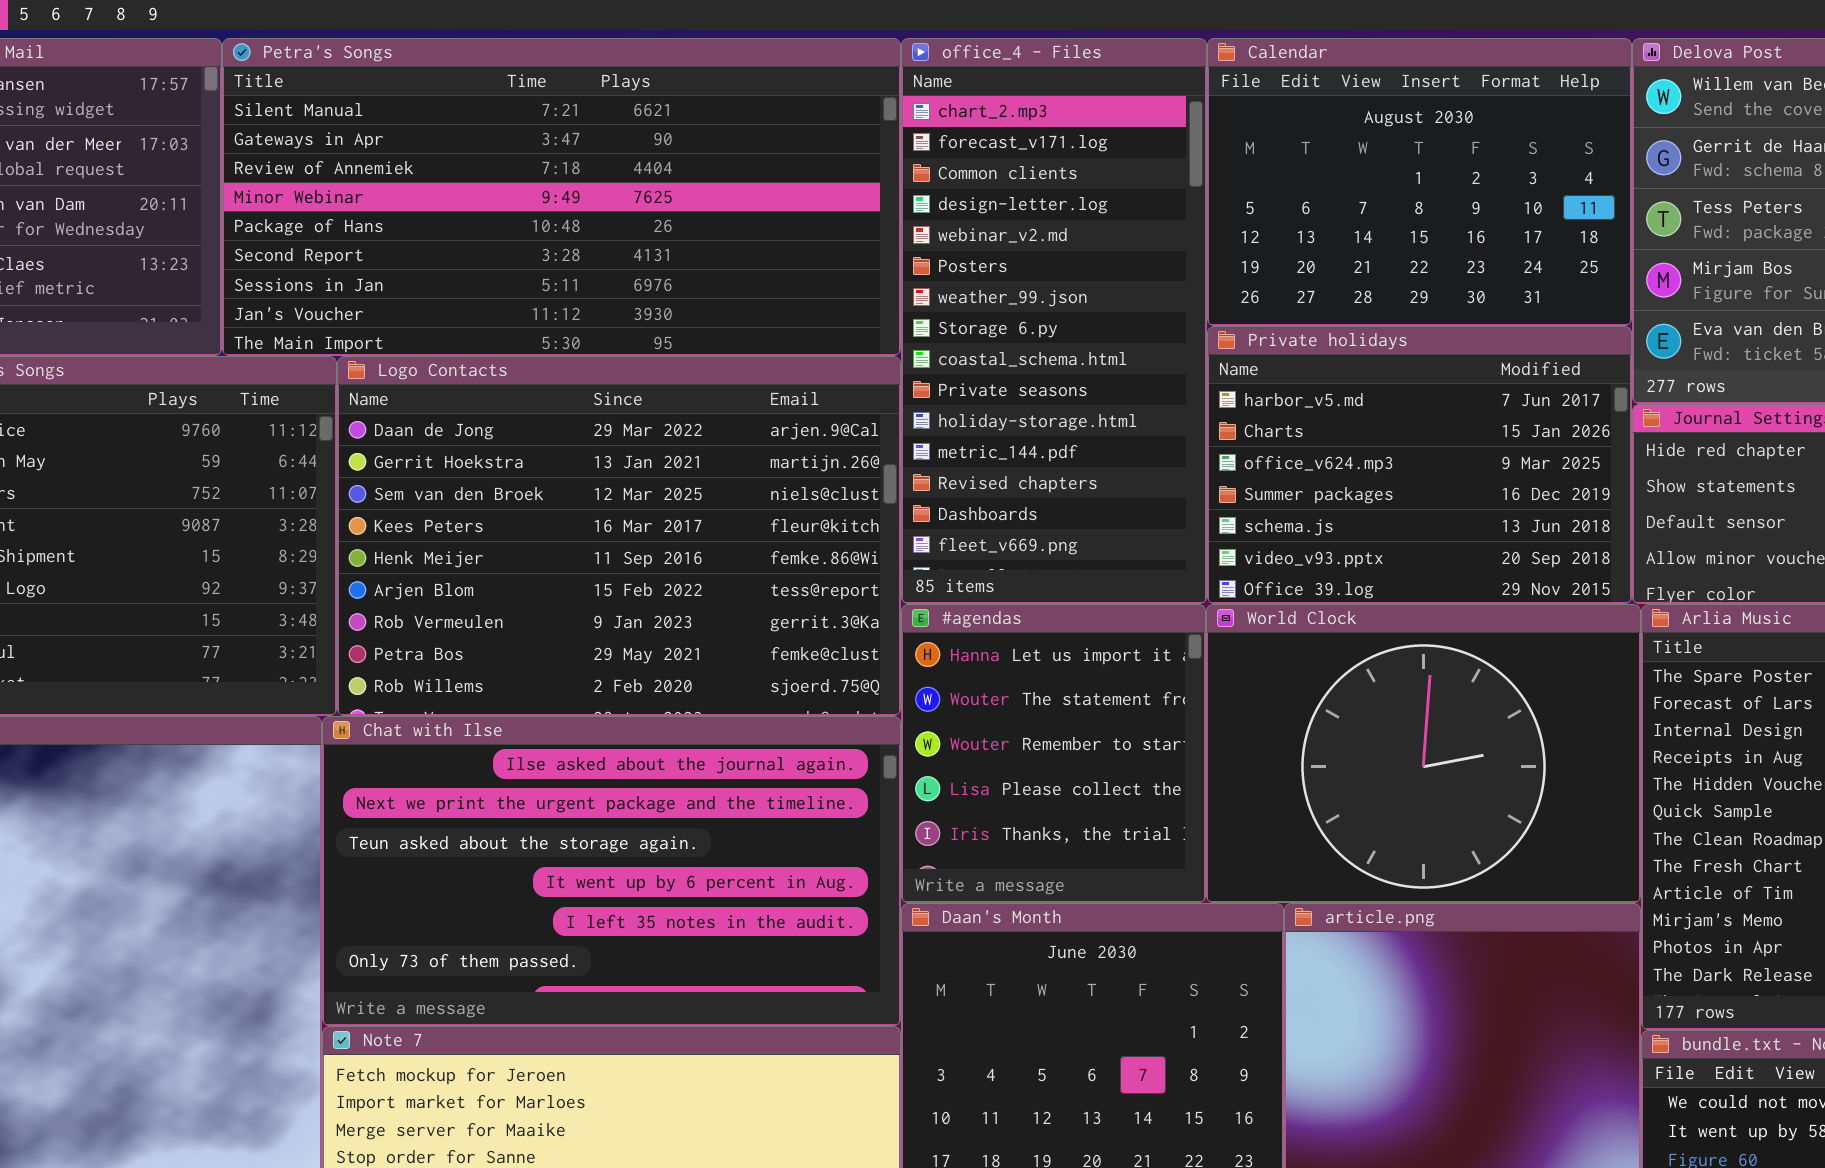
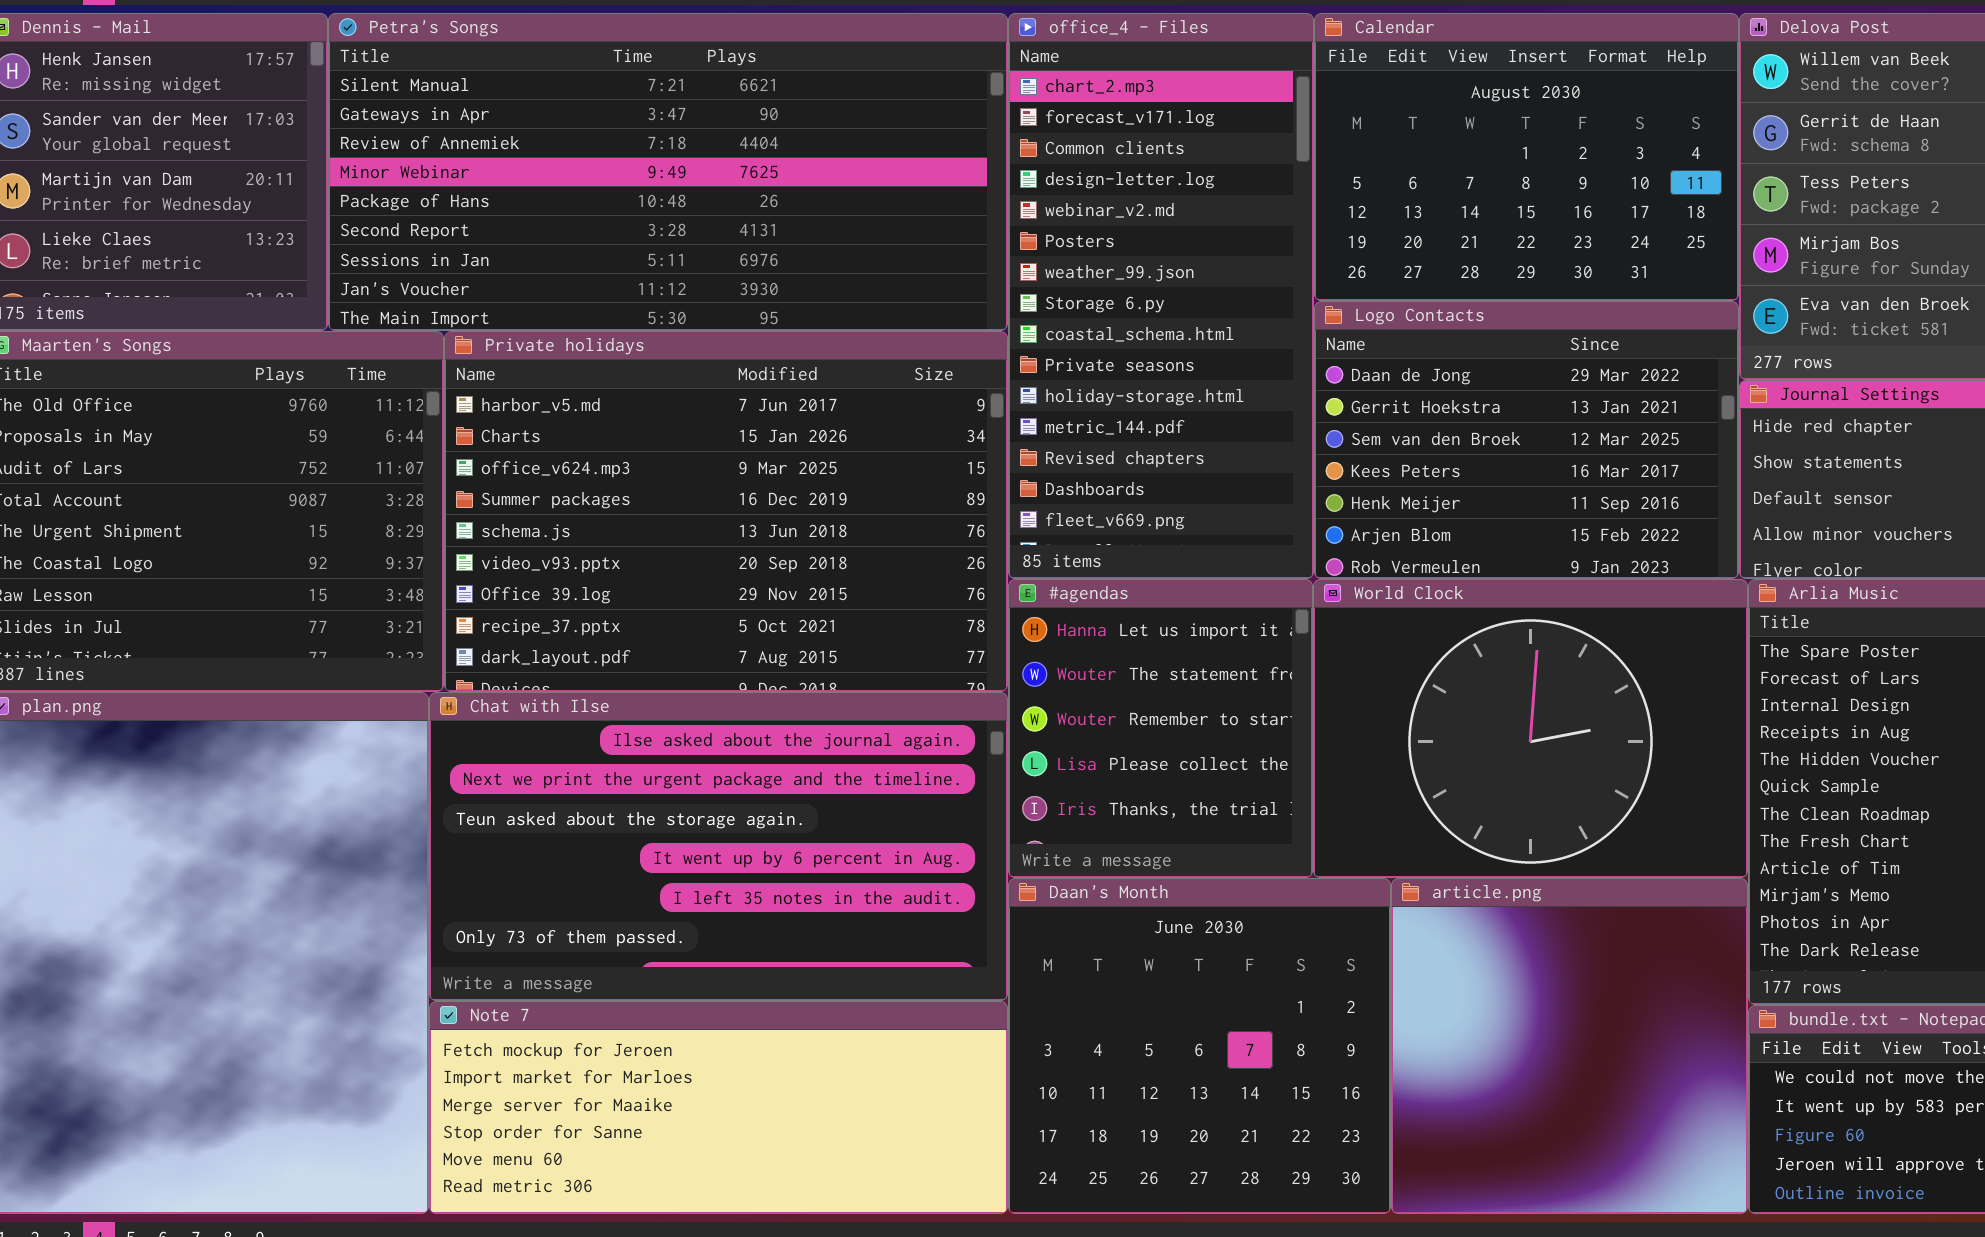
Private holidays: [1207,326,1632,604] -> [444,331,1008,692], moved, resized
Logo Contacts: [337,356,901,716] -> [1314,301,1739,579], moved, resized

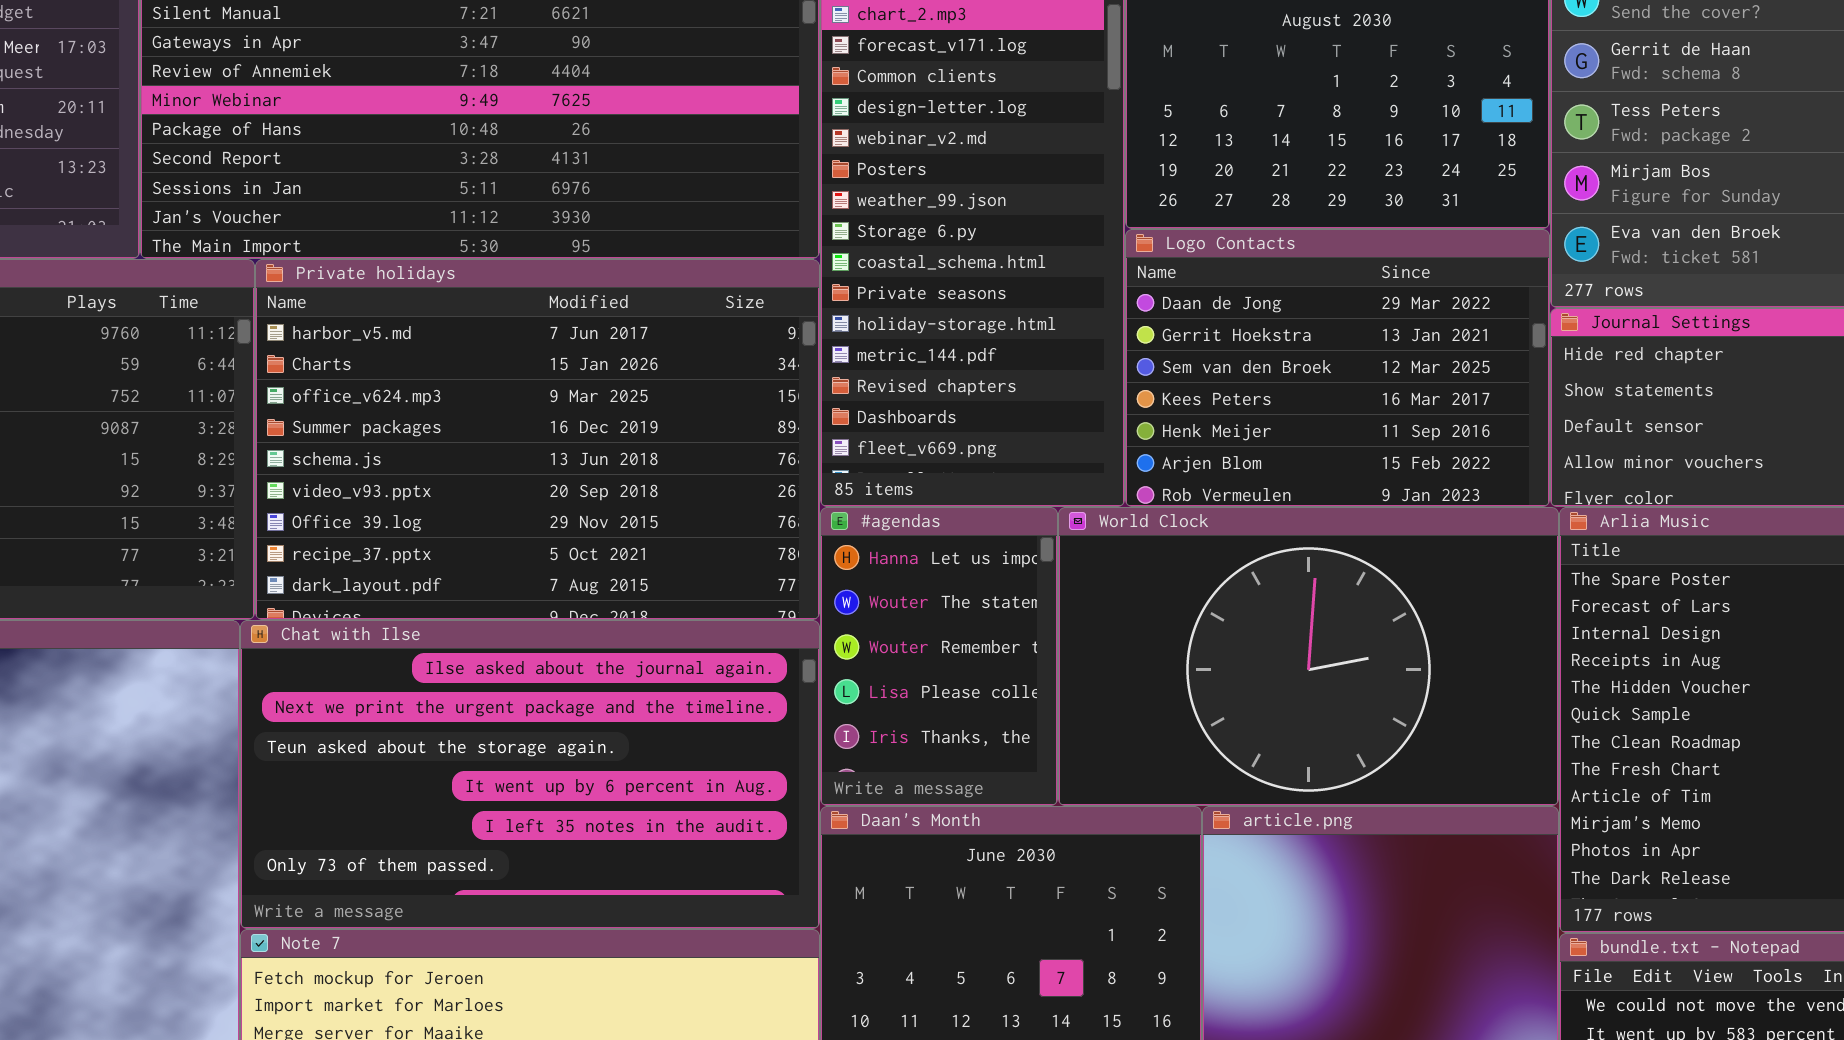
#agendas: [1008,579,1313,878] -> [820,507,1058,806], resized
World Clock: [1313,579,1748,878] -> [1058,507,1559,806], resized

